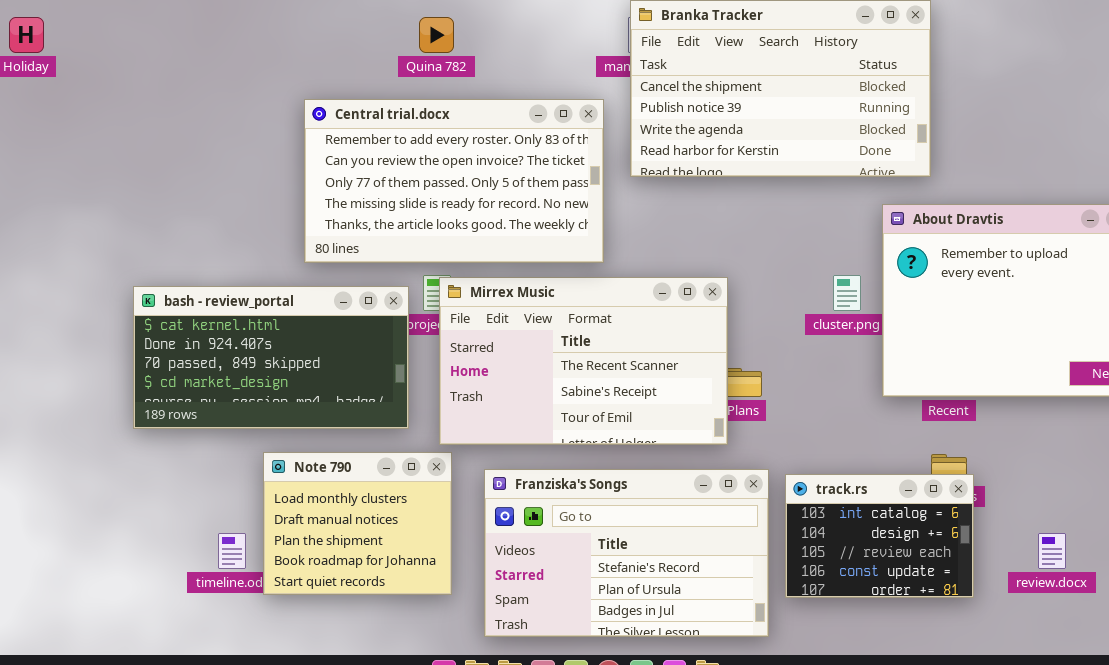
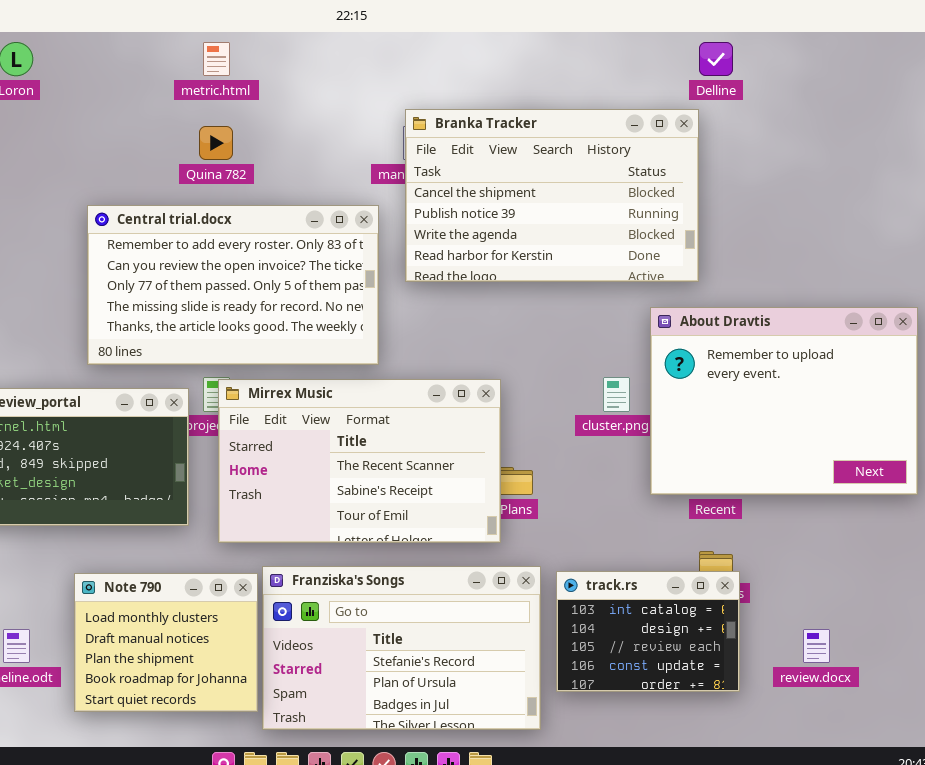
Note 790: [263,452,452,595] -> [74,573,258,712], moved

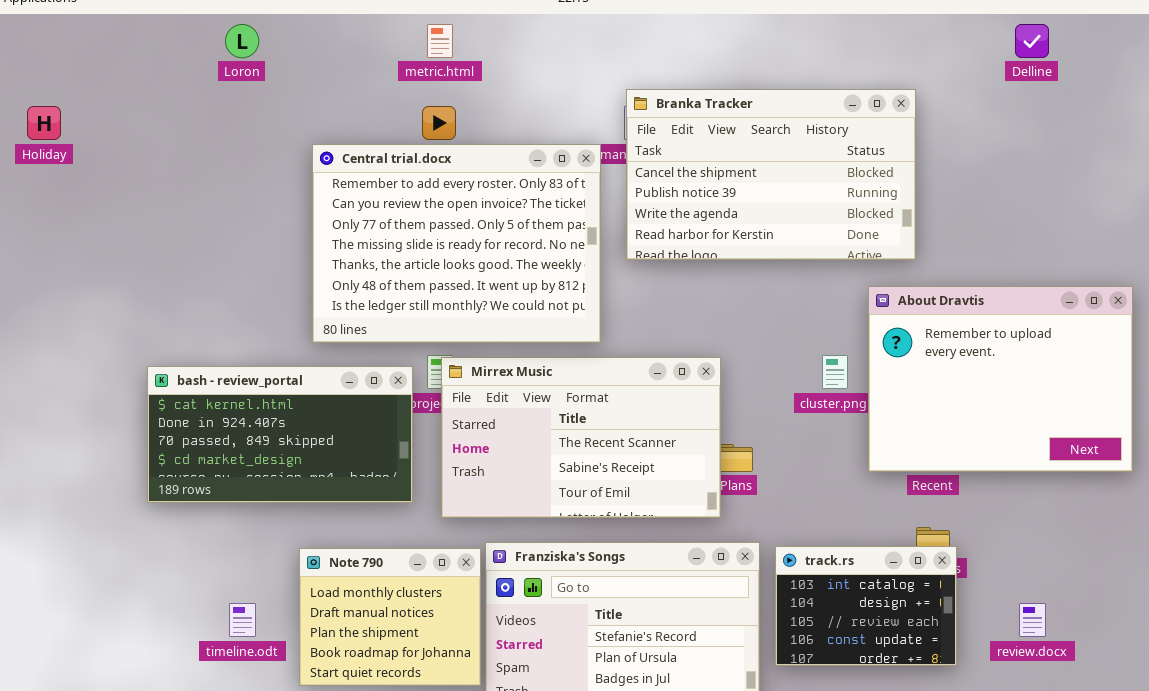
Delline: [699,42,733,76] -> [1015,24,1049,58], moved
Central trial.docx: [87,205,379,365] -> [312,144,601,343], resized

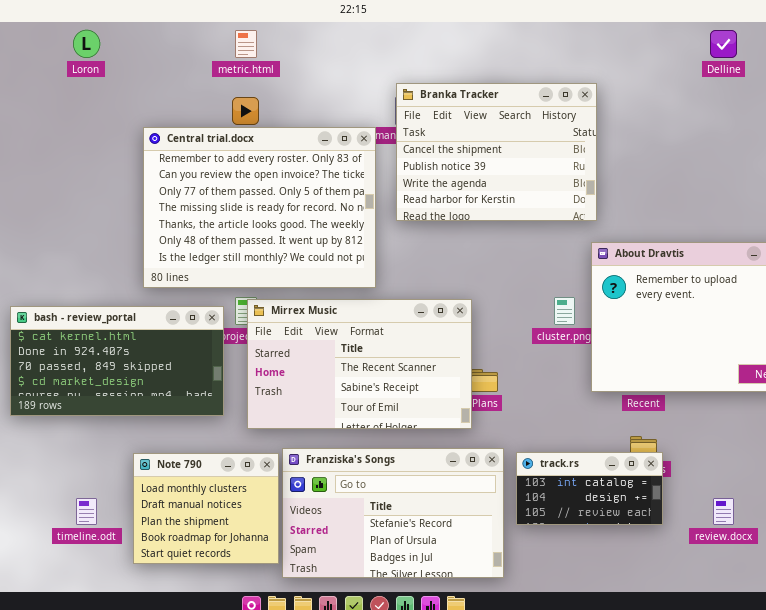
Branka Tracker: [626,89,916,260] -> [396,83,597,221], resized
track.rs: [775,546,957,666] -> [516,452,663,525], resized

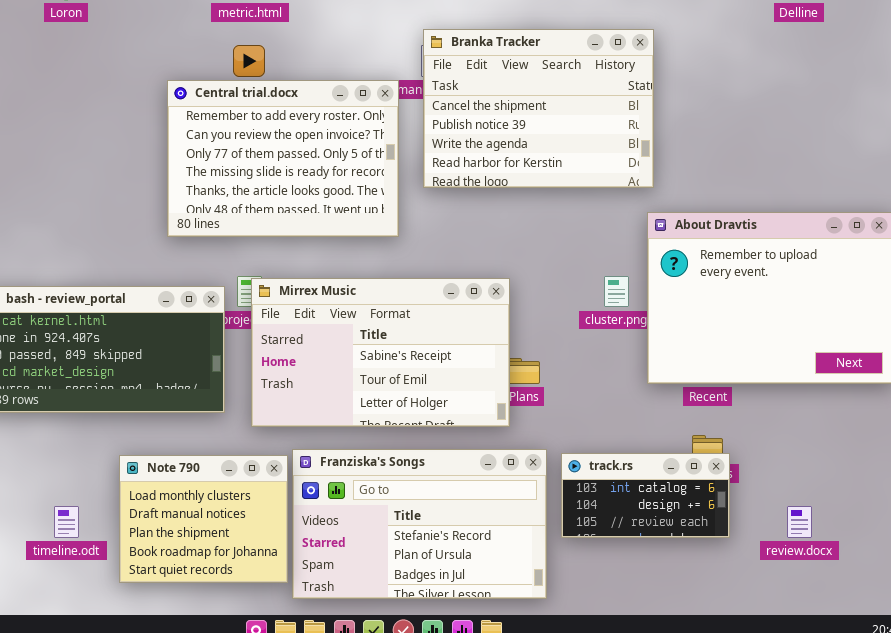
Central trial.docx: [143,127,376,288] -> [167,80,399,237], resized
Mirrex Music: [247,299,472,429] -> [251,278,510,427], scrolled down 1 row

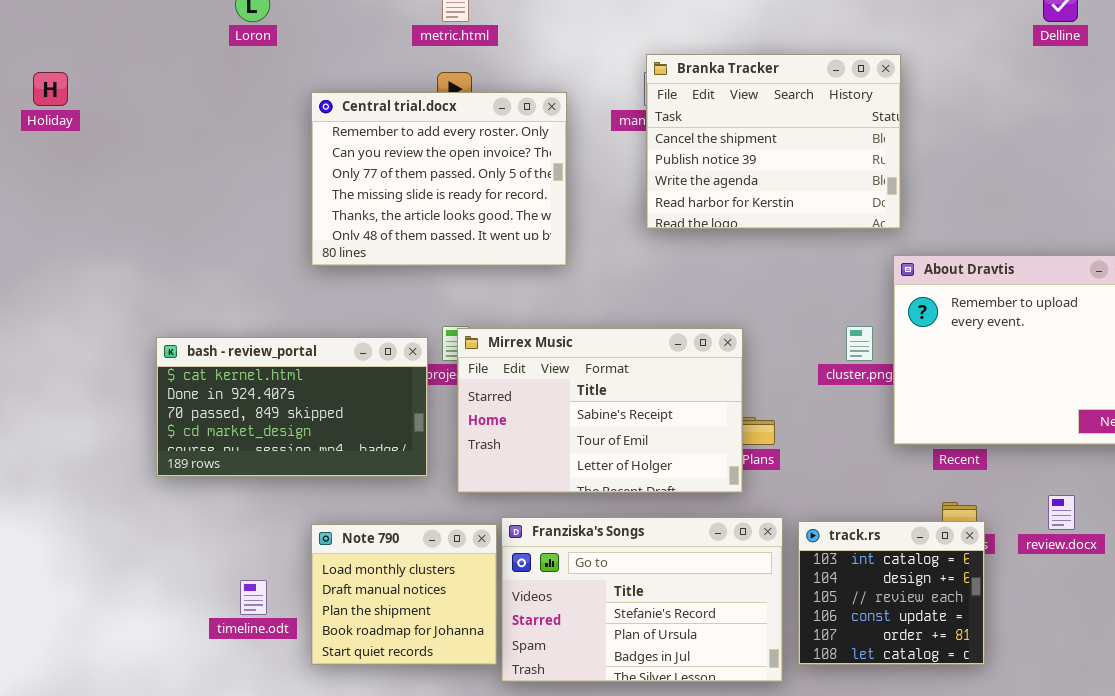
Central trial.docx: [167,80,399,237] -> [311,92,567,266], moved
track.rs: [561,453,730,538] -> [798,521,985,665], resized
review.docx: [787,506,812,538] -> [1048,495,1075,530], moved

